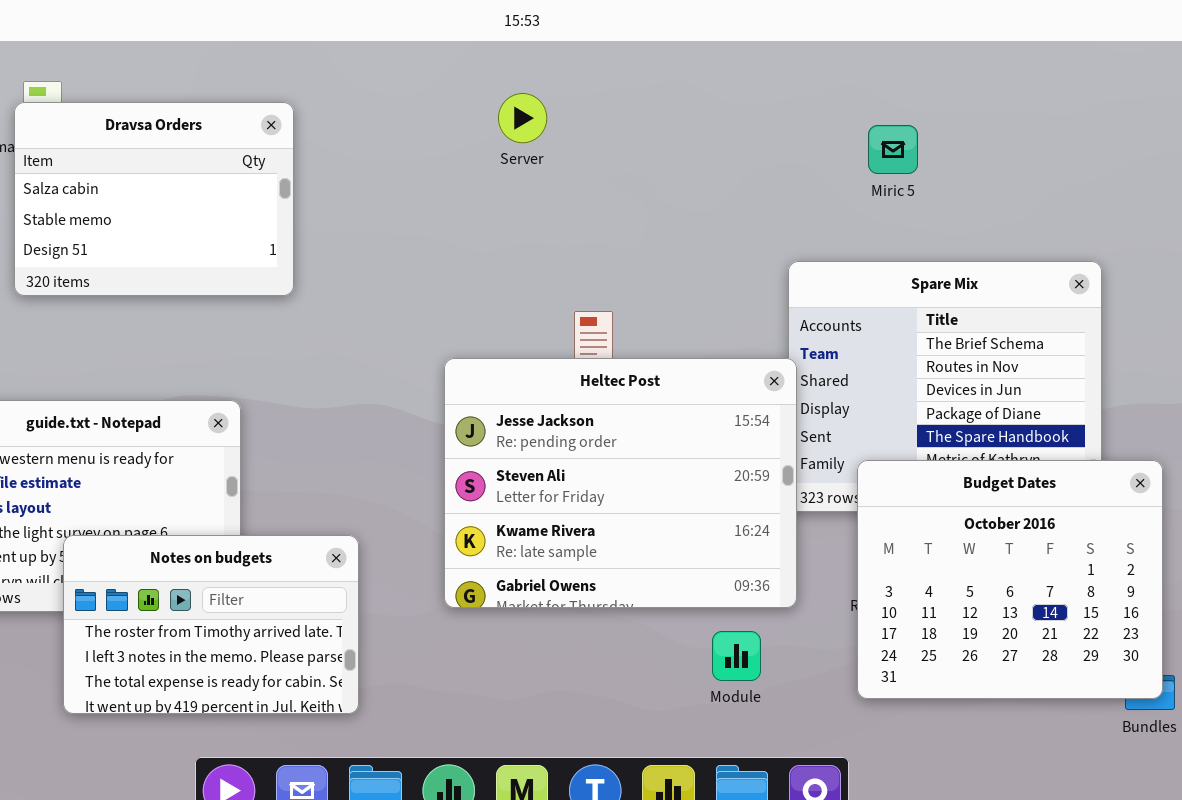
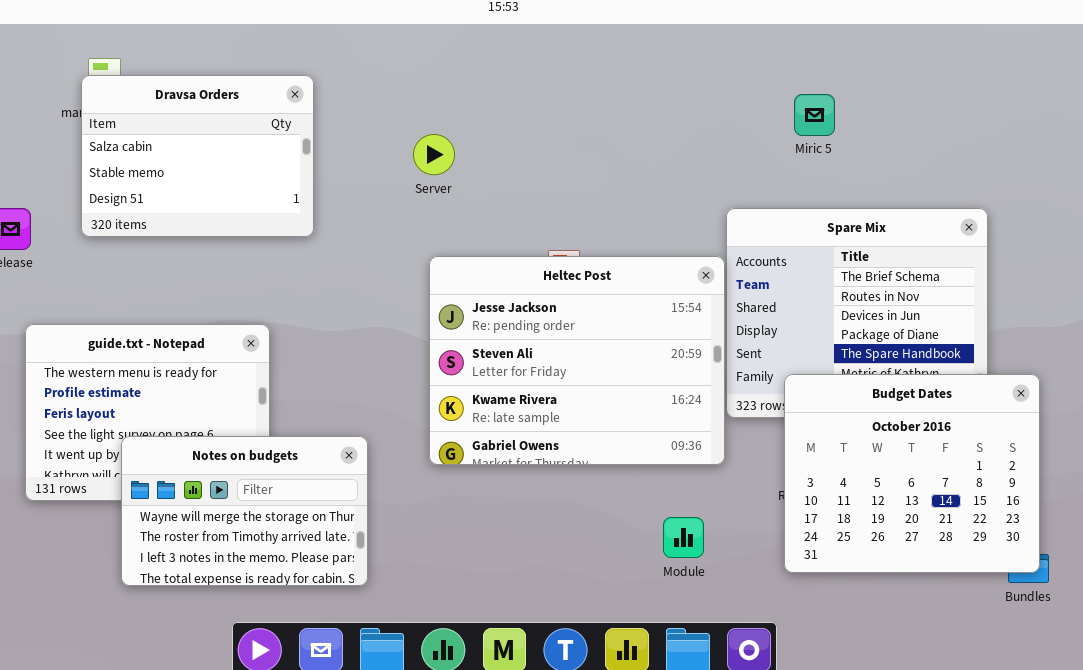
Server: [498,93,547,143] -> [413,134,455,175], moved
Heltec Post: [444,358,797,608] -> [429,256,725,465], moved
Notes on budgets: [63,535,359,714] -> [121,436,368,586], scrolled up 1 row

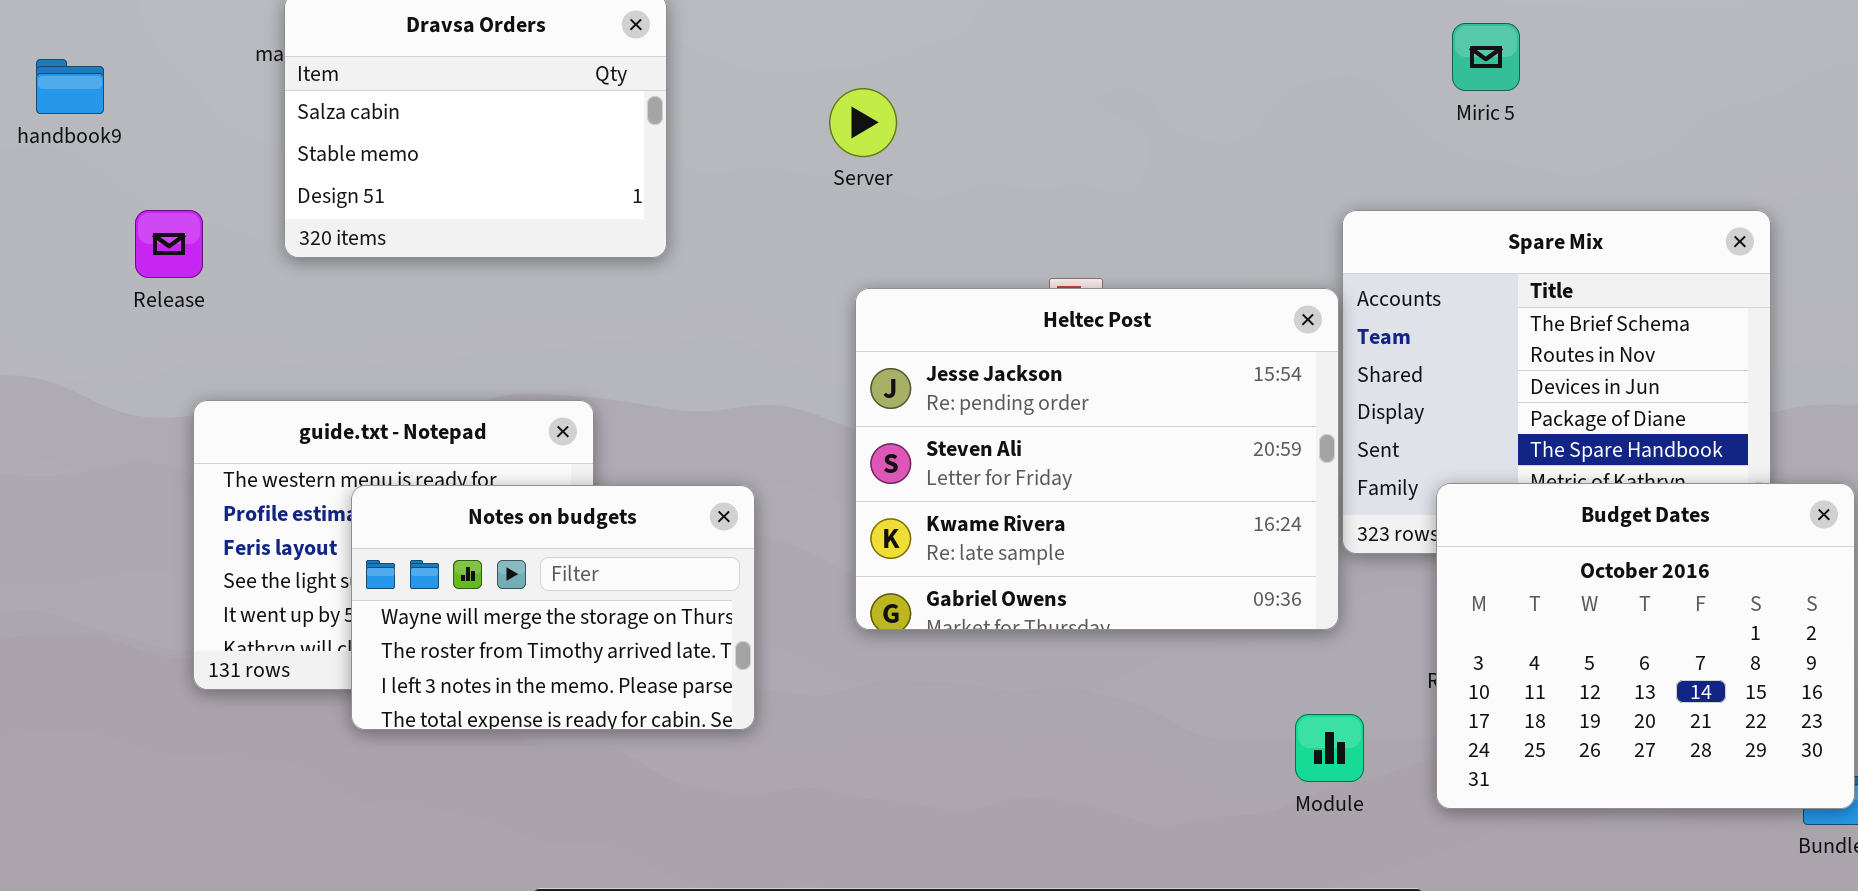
Notes on budgets: [121,436,368,586] -> [351,485,755,730], moved
Module: [663,517,704,558] -> [1295,714,1364,782], moved

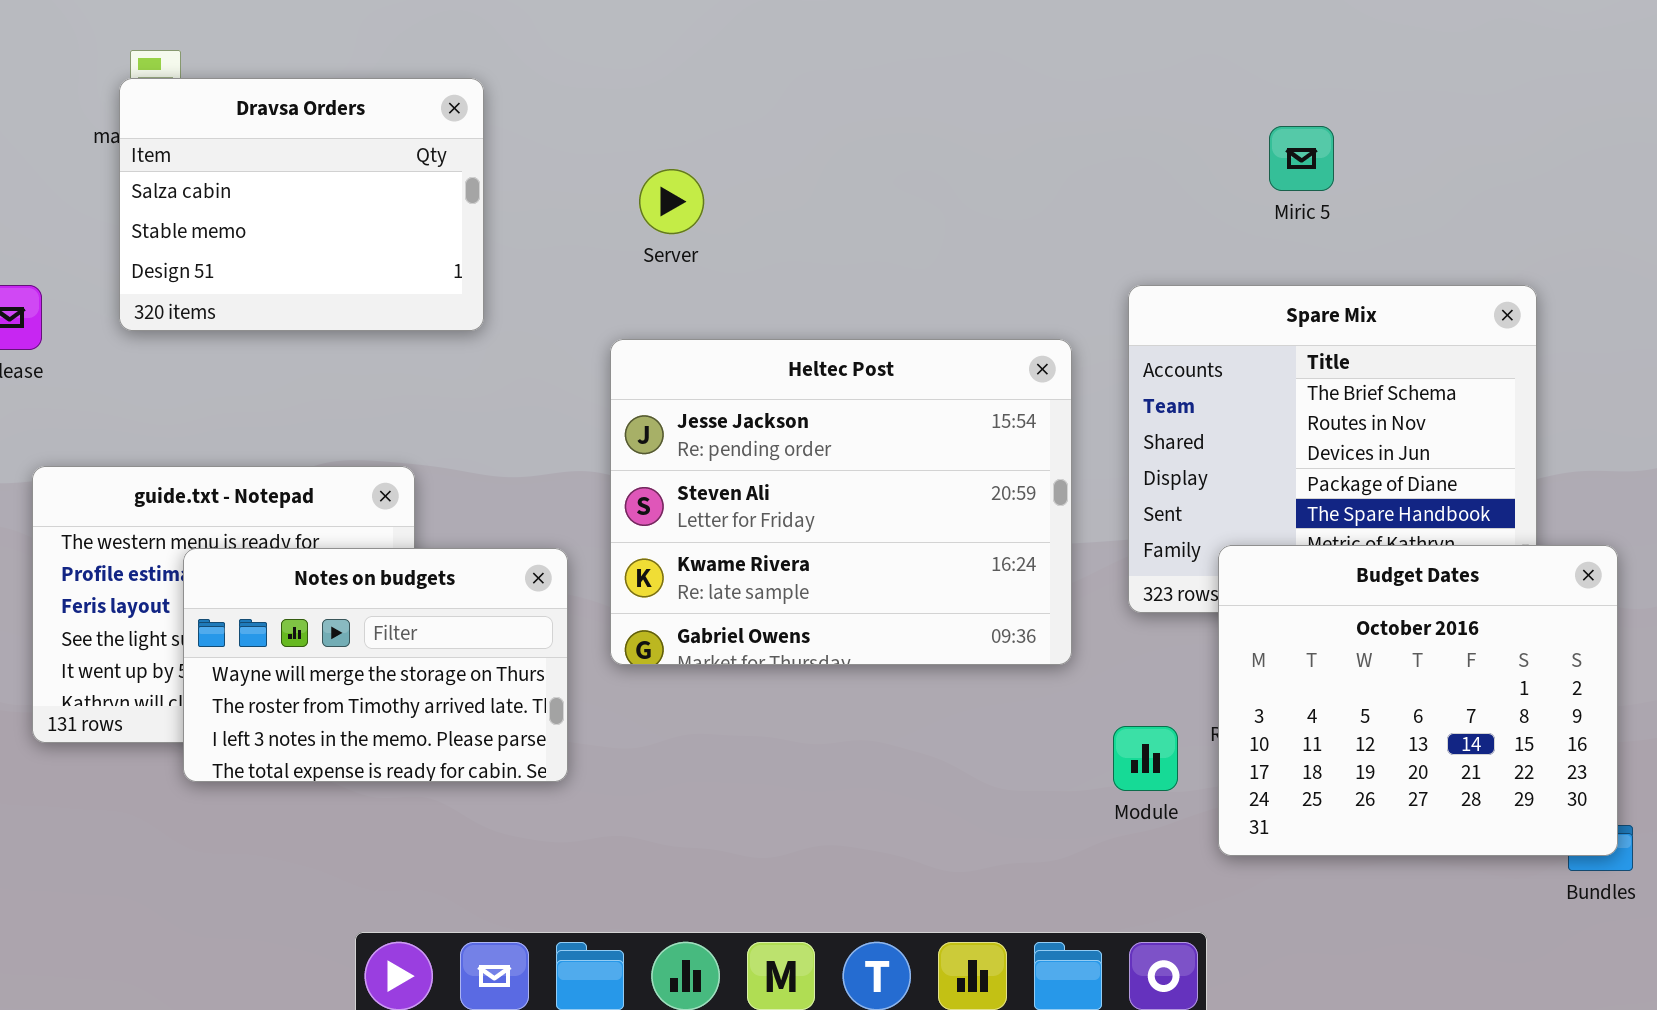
Miric 5: [1452,23,1520,91] -> [1269,126,1334,191], moved
Heltec Post: [855,288,1339,630] -> [610,339,1072,665], moved
Module: [1295,714,1364,782] -> [1113,726,1178,791], moved

